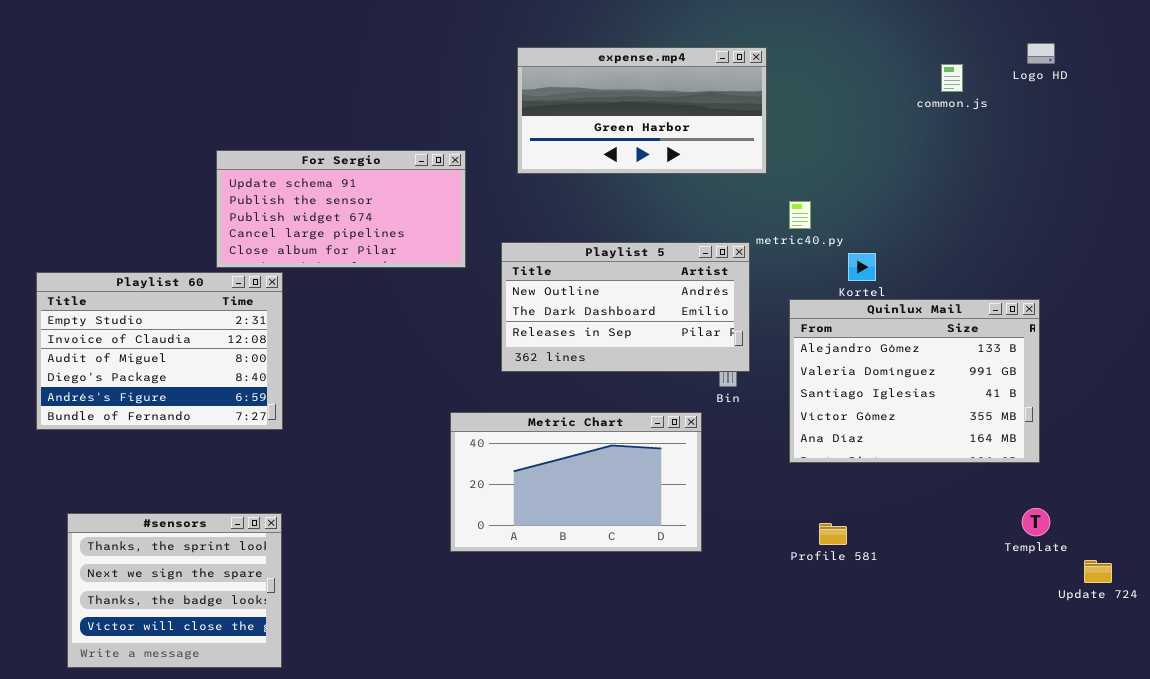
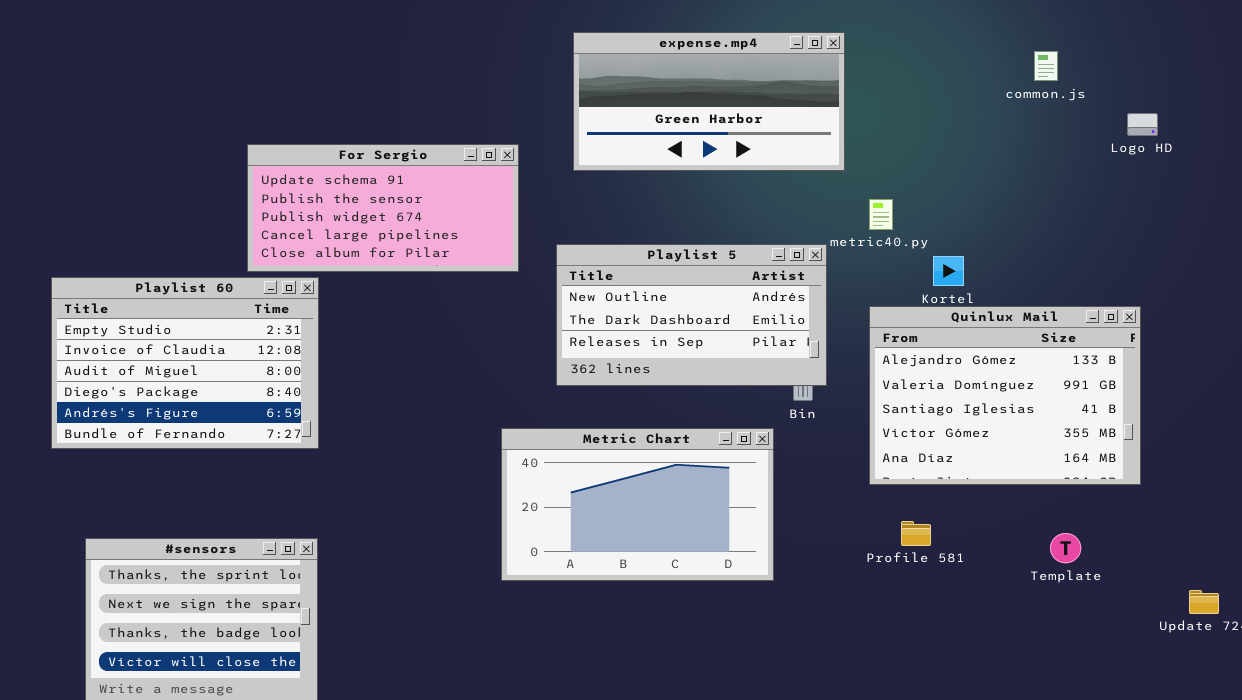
Logo HD: [1027,43,1055,64] -> [1127,113,1158,136], moved
Template: [1022,508,1050,536] -> [1050,533,1081,563], moved
Profile 581: [819,523,847,545] -> [901,521,931,546], moved

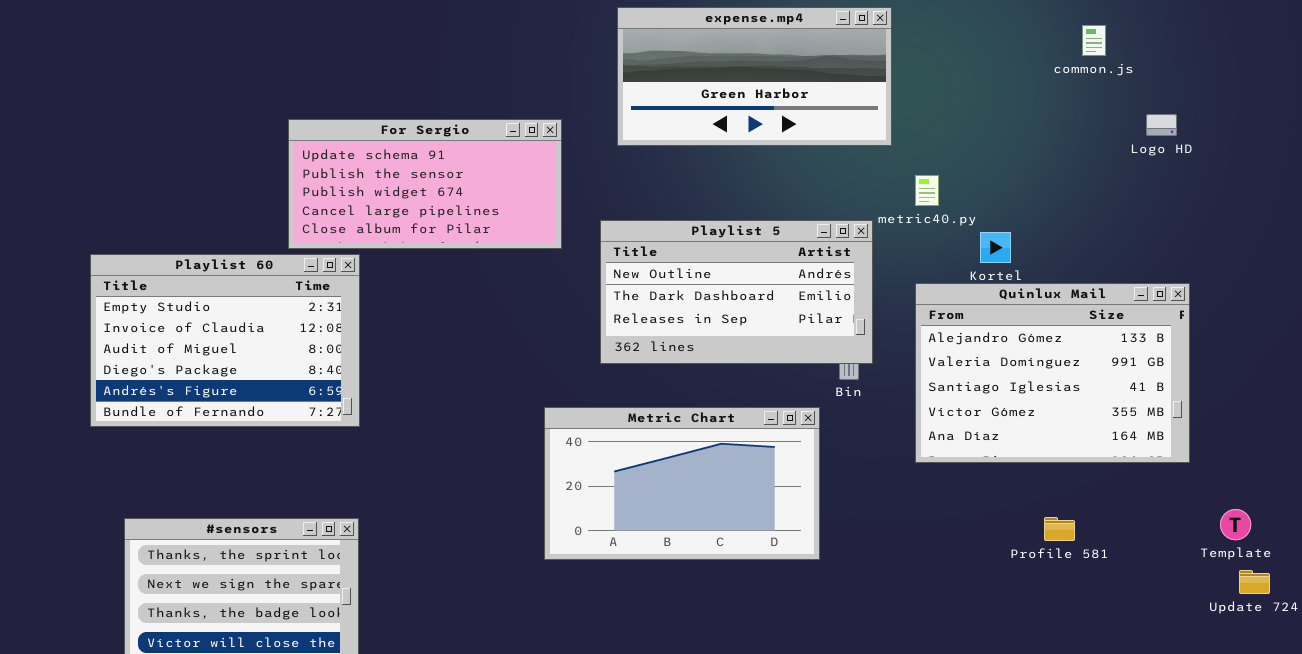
Logo HD: [1127,113,1158,136] -> [1146,114,1177,136], moved
Profile 581: [901,521,931,546] -> [1044,517,1075,541], moved
Template: [1050,533,1081,563] -> [1220,509,1251,540], moved

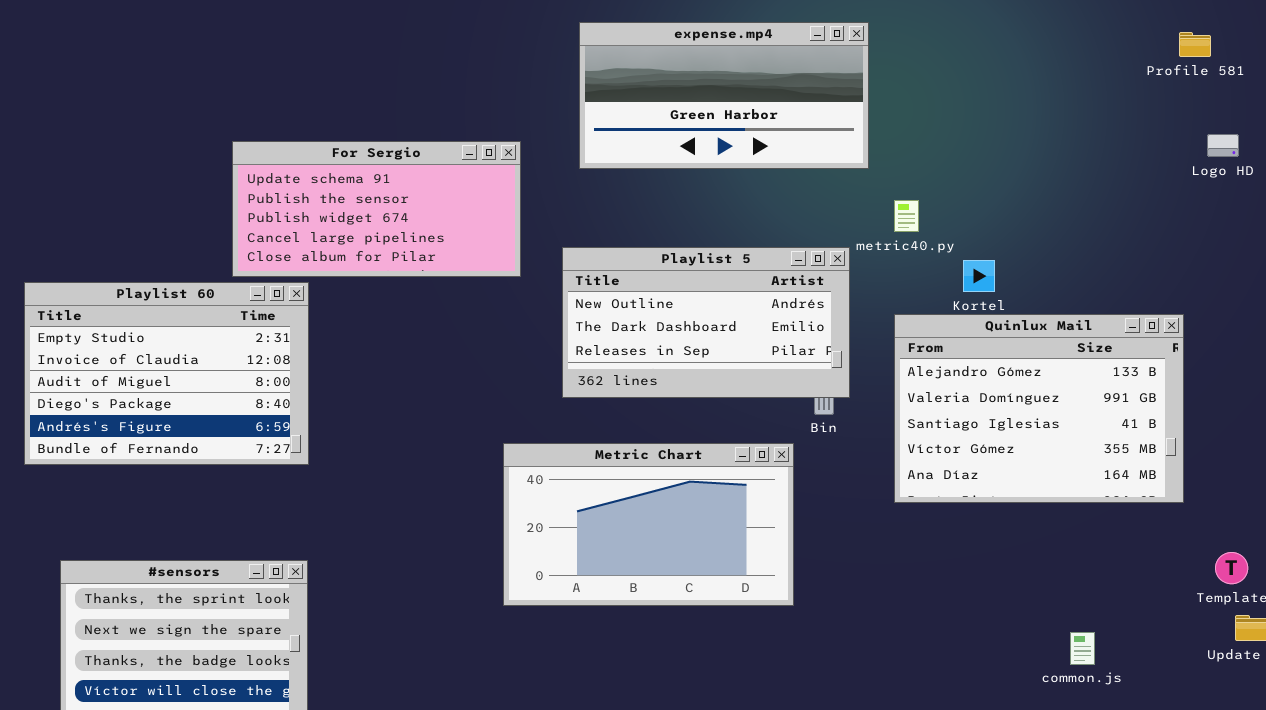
common.js: [1082,25,1106,56] -> [1070,632,1095,665], moved
Logo HD: [1146,114,1177,136] -> [1207,134,1239,157], moved
Profile 581: [1044,517,1075,541] -> [1179,32,1211,57], moved

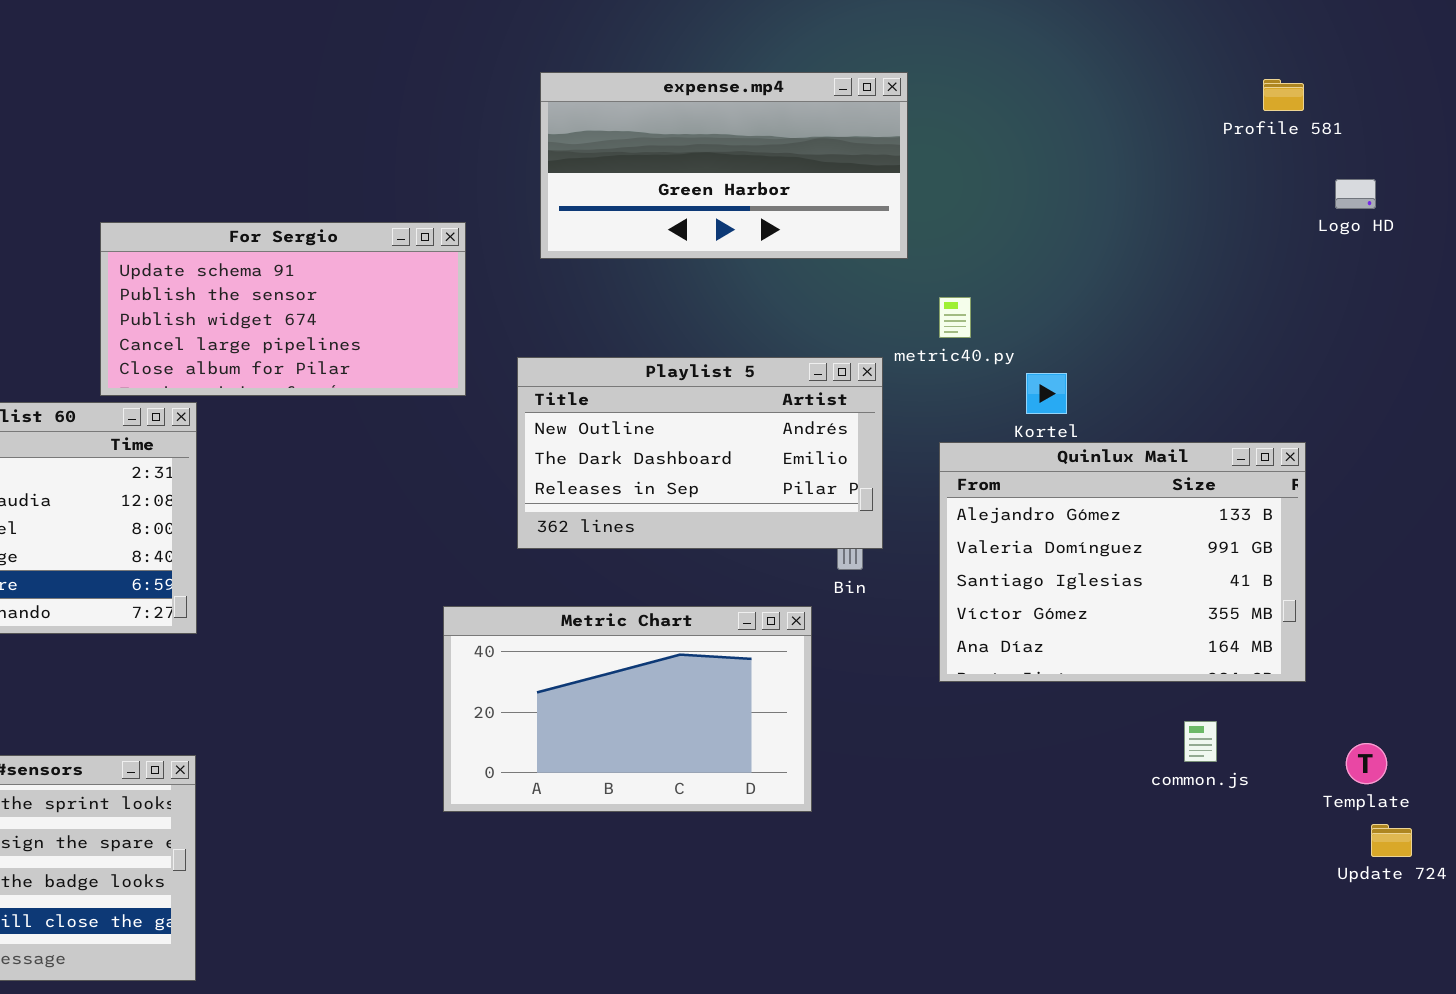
Profile 581: [1179,32,1211,57] -> [1263,79,1304,111], moved
Logo HD: [1207,134,1239,157] -> [1335,179,1376,209], moved
common.js: [1070,632,1095,665] -> [1184,721,1217,762], moved

